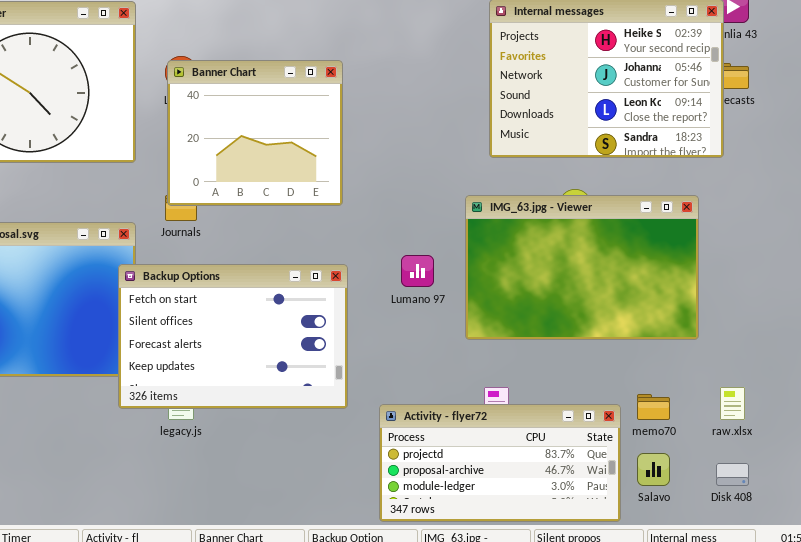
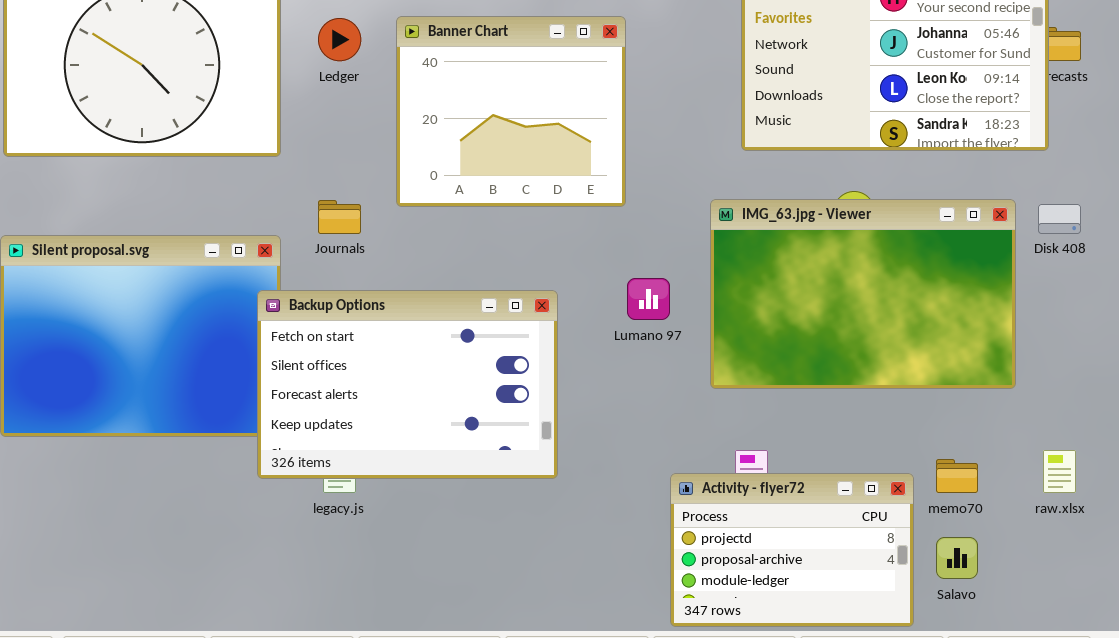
Banner Chart: [167,60,343,206] -> [396,16,626,207], moved
Activity - flyer72: [379,404,621,522] -> [670,473,914,627], resized
Disk 408: [716,463,749,486] -> [1038,204,1081,234], moved

